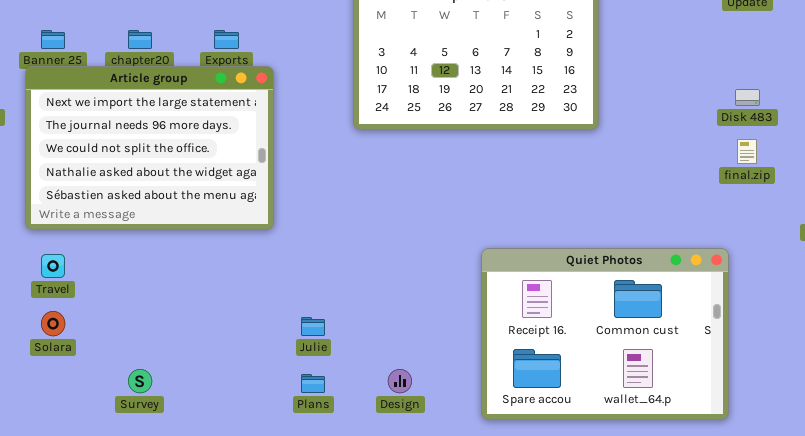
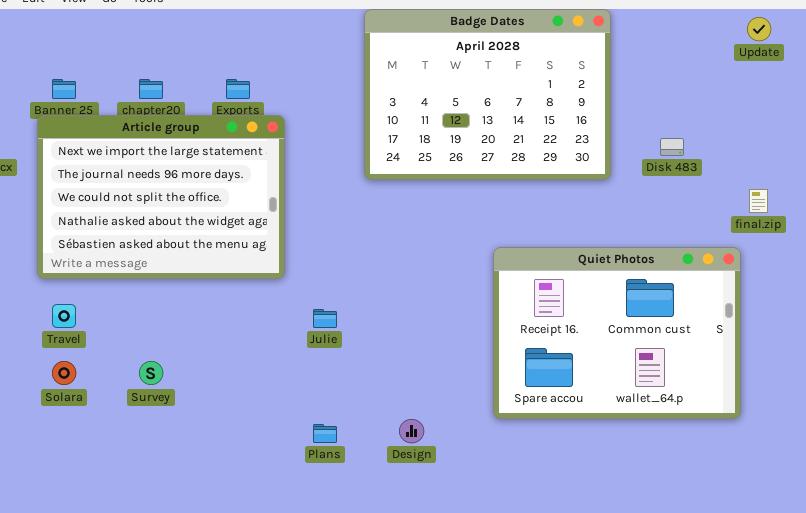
Disk 483: [735,89,760,106] -> [660,138,684,156], moved
Quiet Photos: [481,248,729,420] -> [493,247,741,419], moved
Julie: [301,317,325,336] -> [313,309,337,328], moved
Survey: [128,369,152,393] -> [139,361,163,385], moved

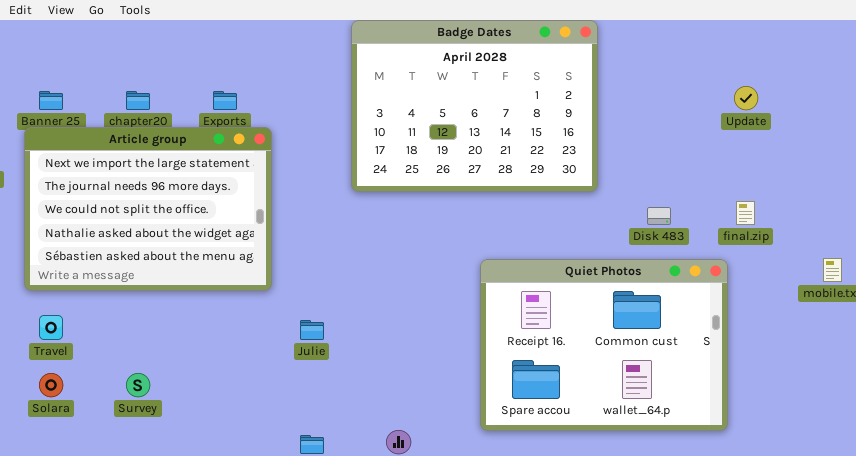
Update: [747,17,771,41] -> [734,86,758,110], moved
Disk 483: [660,138,684,156] -> [647,207,671,225], moved

